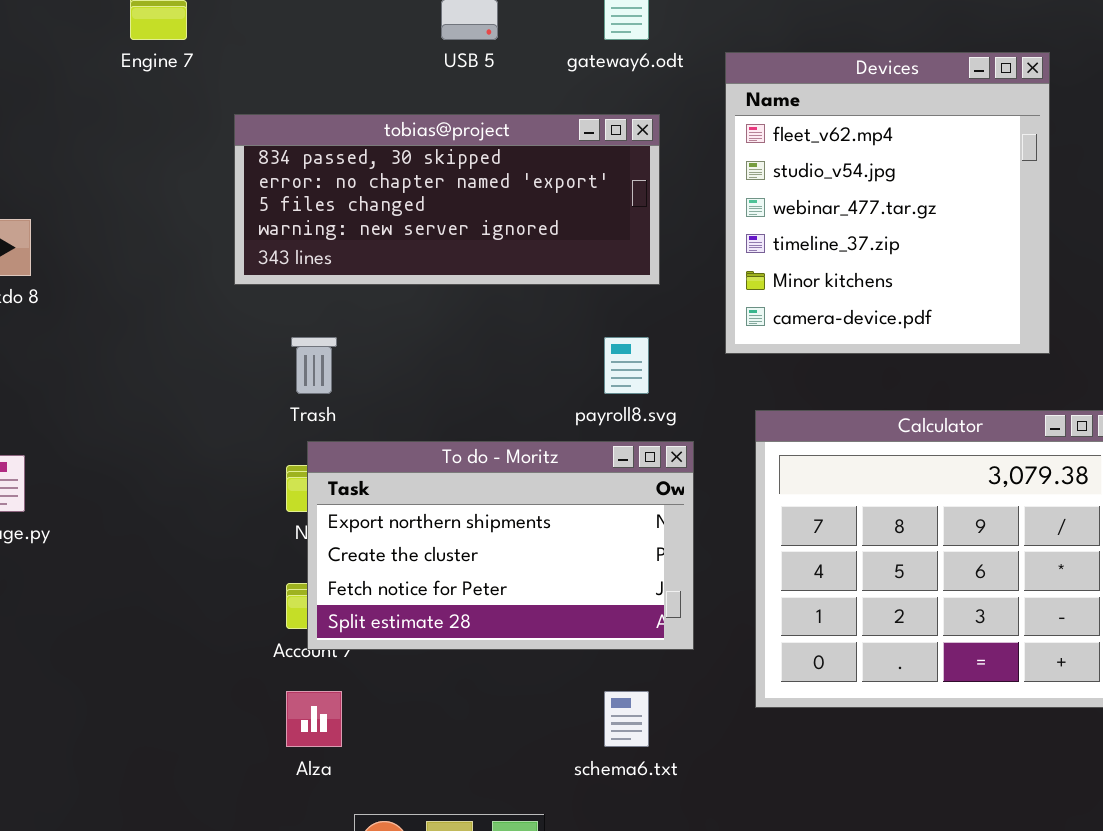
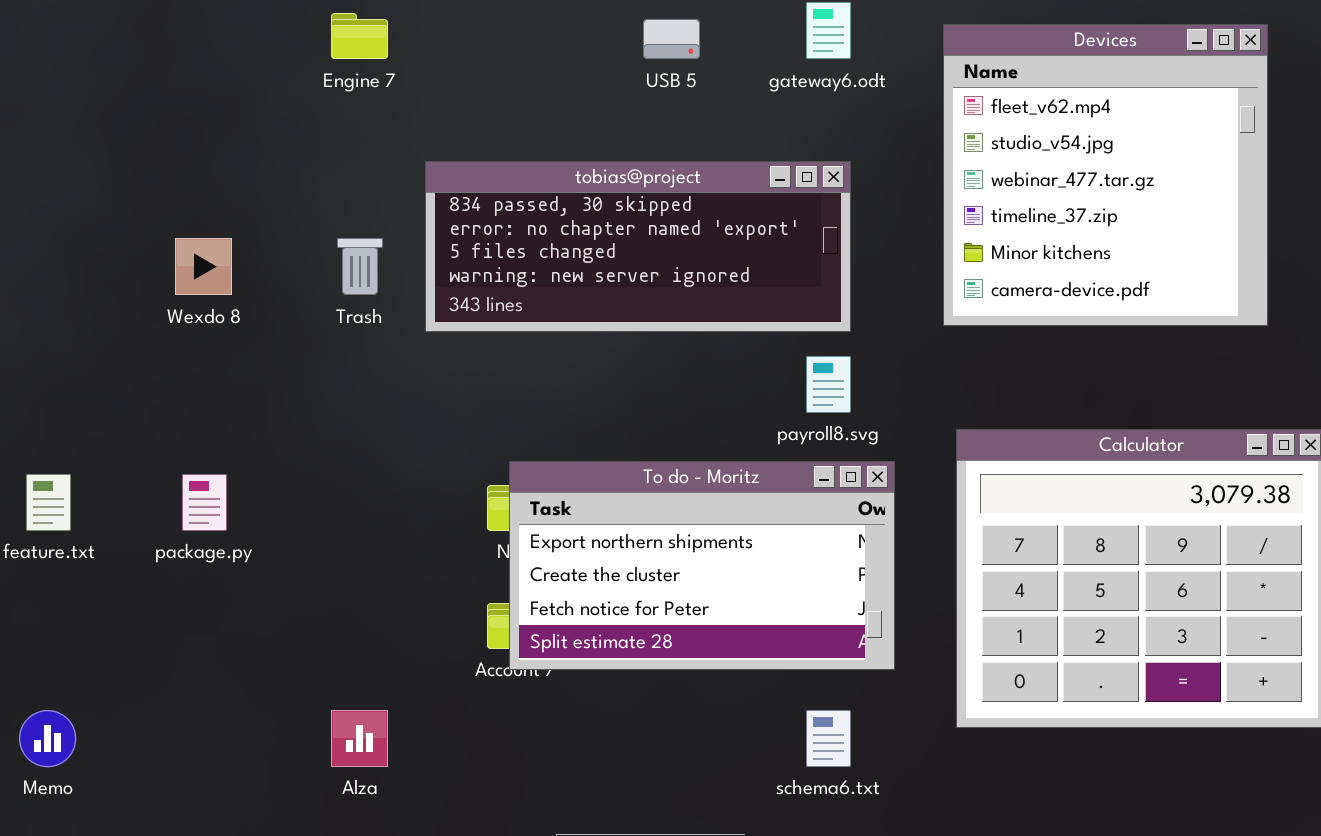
Devices: [725,52,1050,354] -> [943,24,1268,326], moved
tobias@project: [234,114,660,285] -> [425,161,851,332], moved
Trash: [291,337,337,394] -> [337,238,383,295], moved
Alza: [286,691,342,747] -> [331,710,388,767], moved

